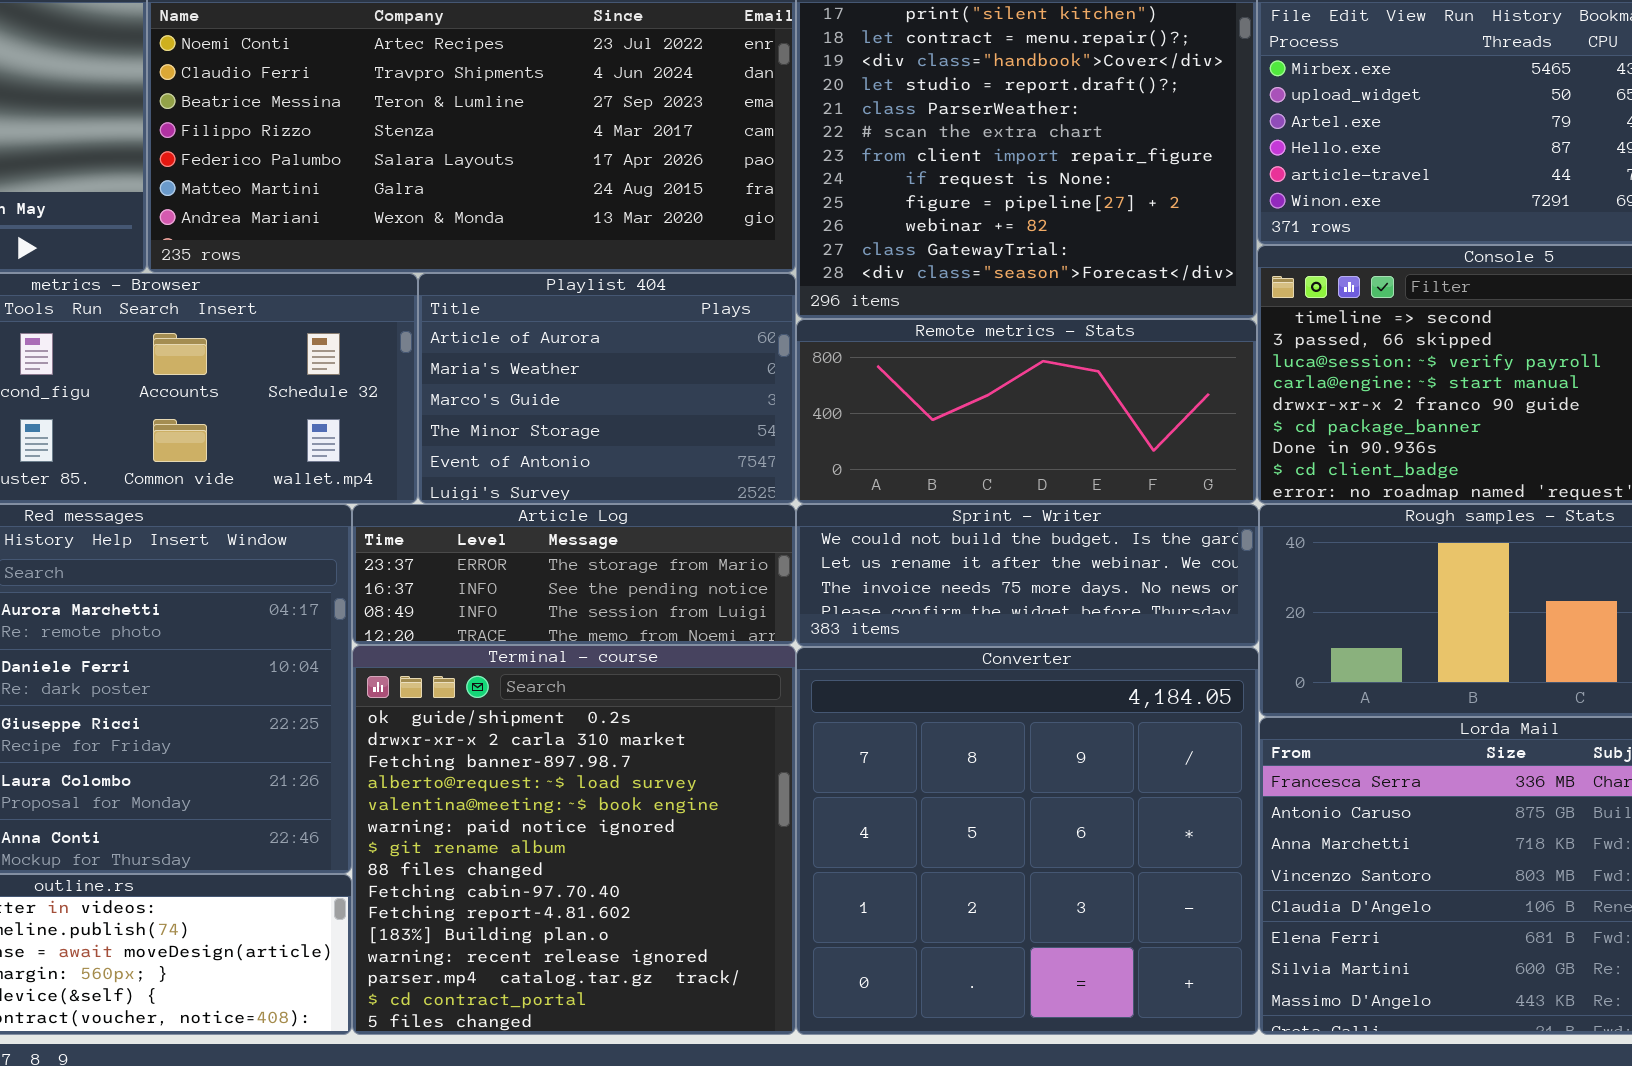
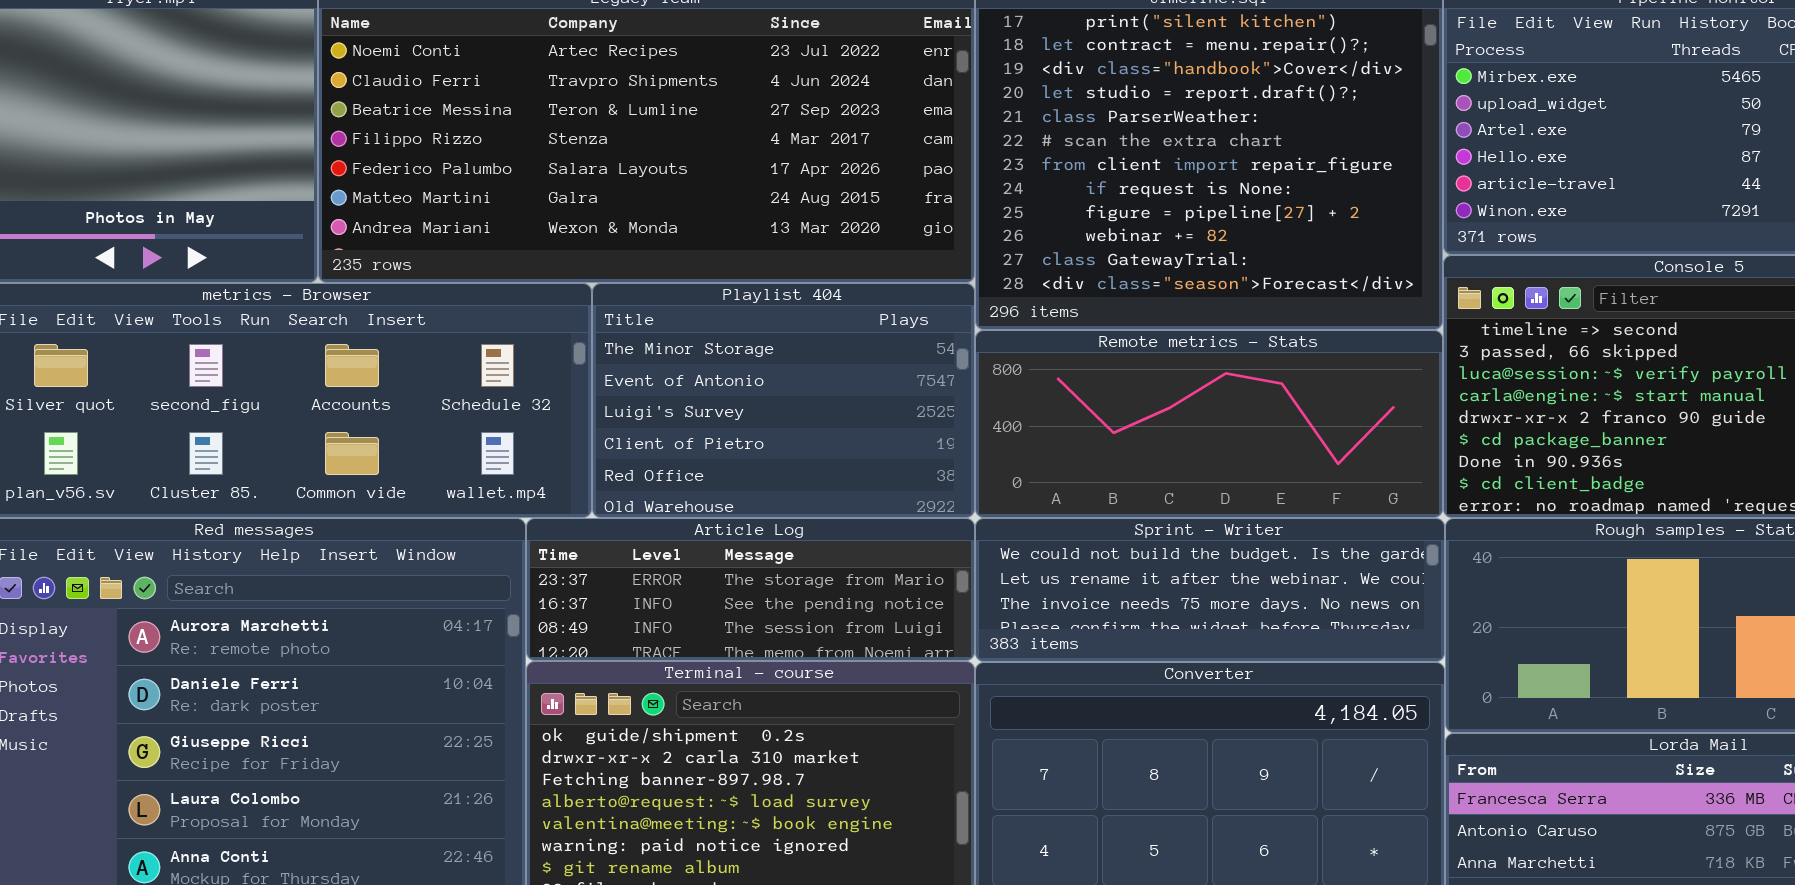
Playlist 404: [418,273,796,504] -> [592,283,975,518], scrolled down 3 rows

